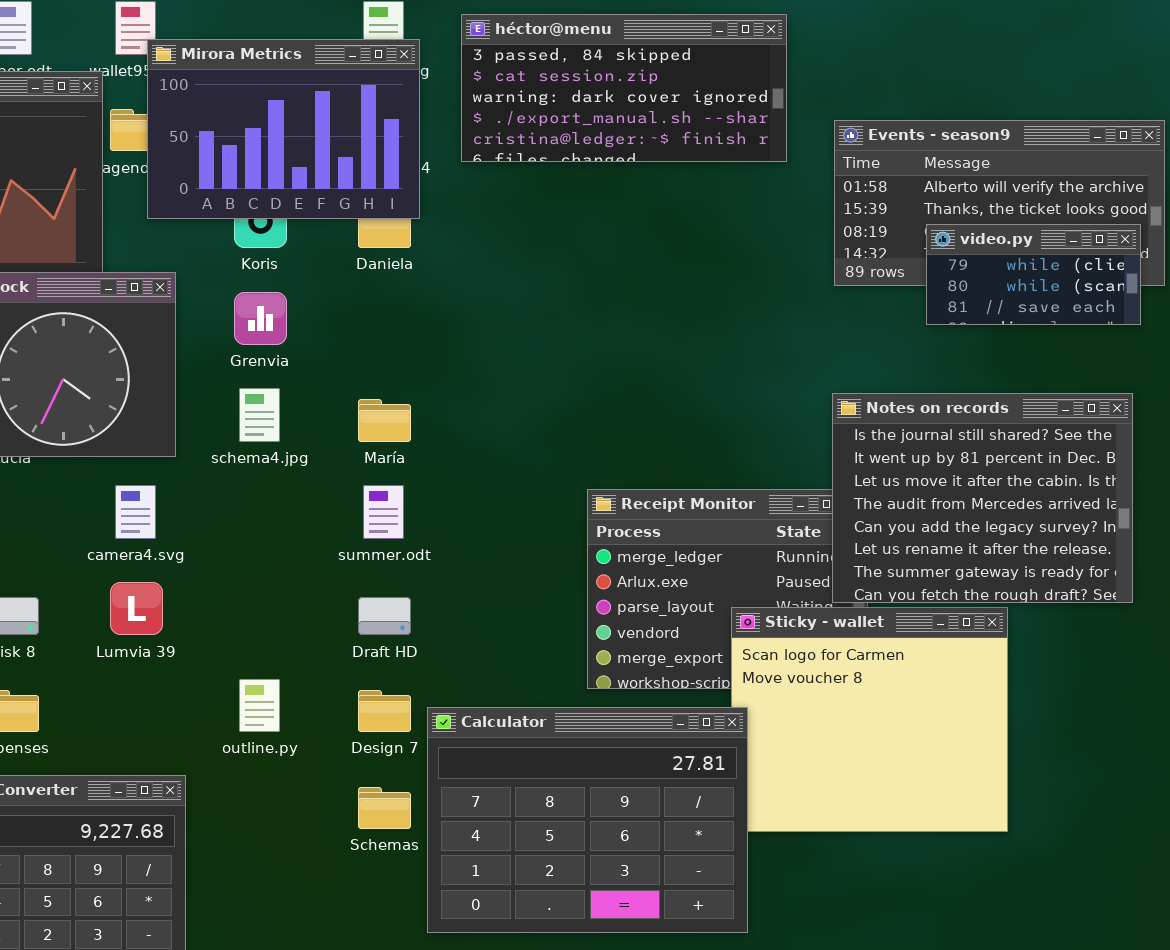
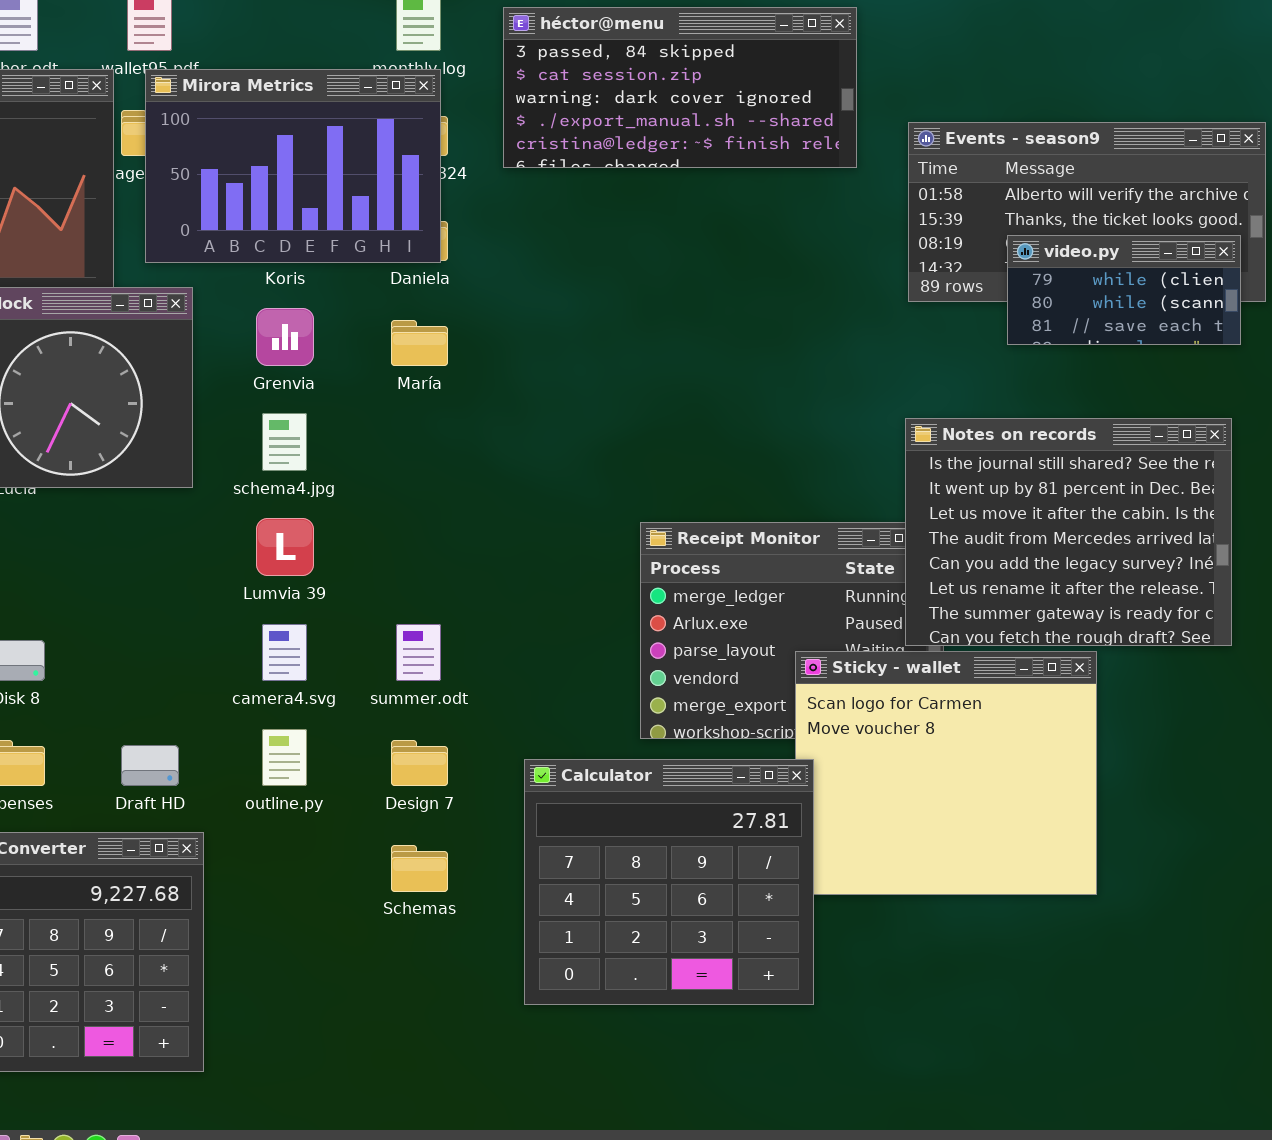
Mirora Metrics: [147,39,420,219] -> [145,69,441,263], moved
María: [358,399,411,442] -> [391,320,448,366], moved
camera4.svg: [115,485,156,539] -> [262,624,307,681], moved
summer.odt: [363,485,404,539] -> [396,624,441,681], moved
Lumvia 39: [110,582,163,635] -> [256,518,314,576], moved
Draft HD: [358,597,411,635] -> [121,745,179,786], moved
Calculator: [427,707,748,933] -> [524,759,814,1005], resized

